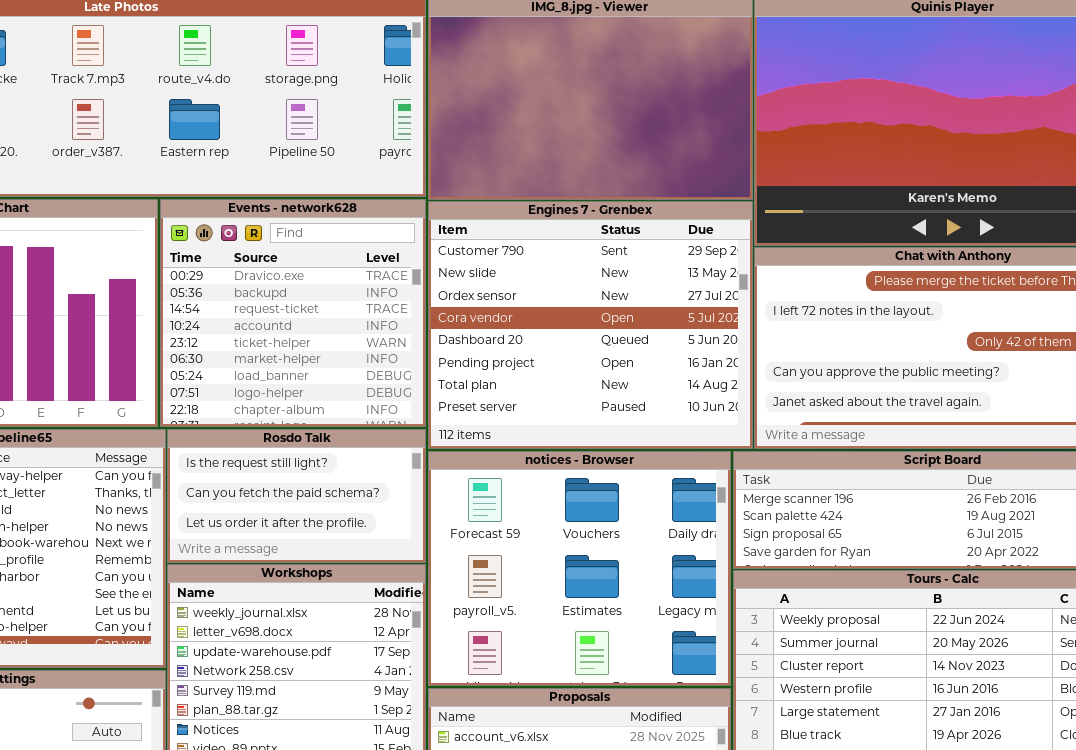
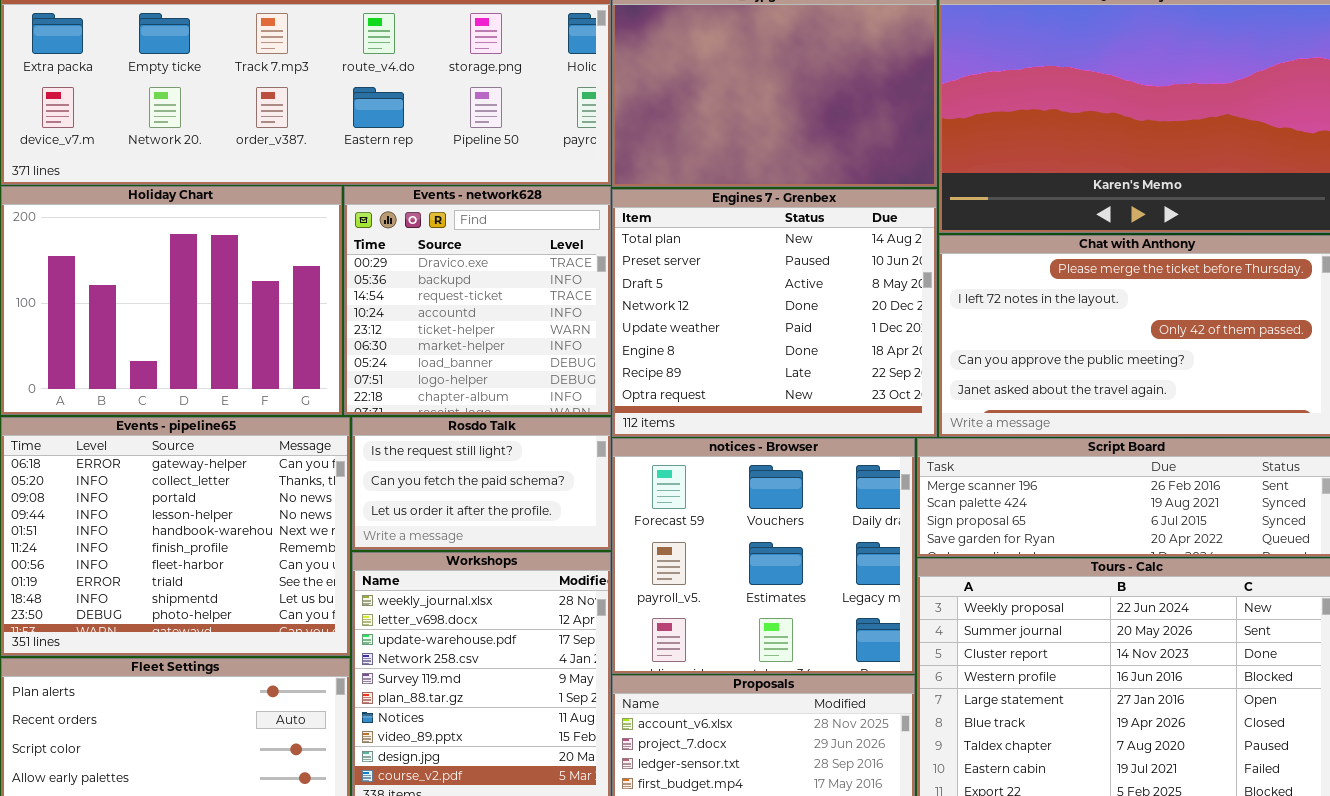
Engines 7 - Grenbex: [428,201,753,449] -> [612,189,937,437], scrolled down 6 rows

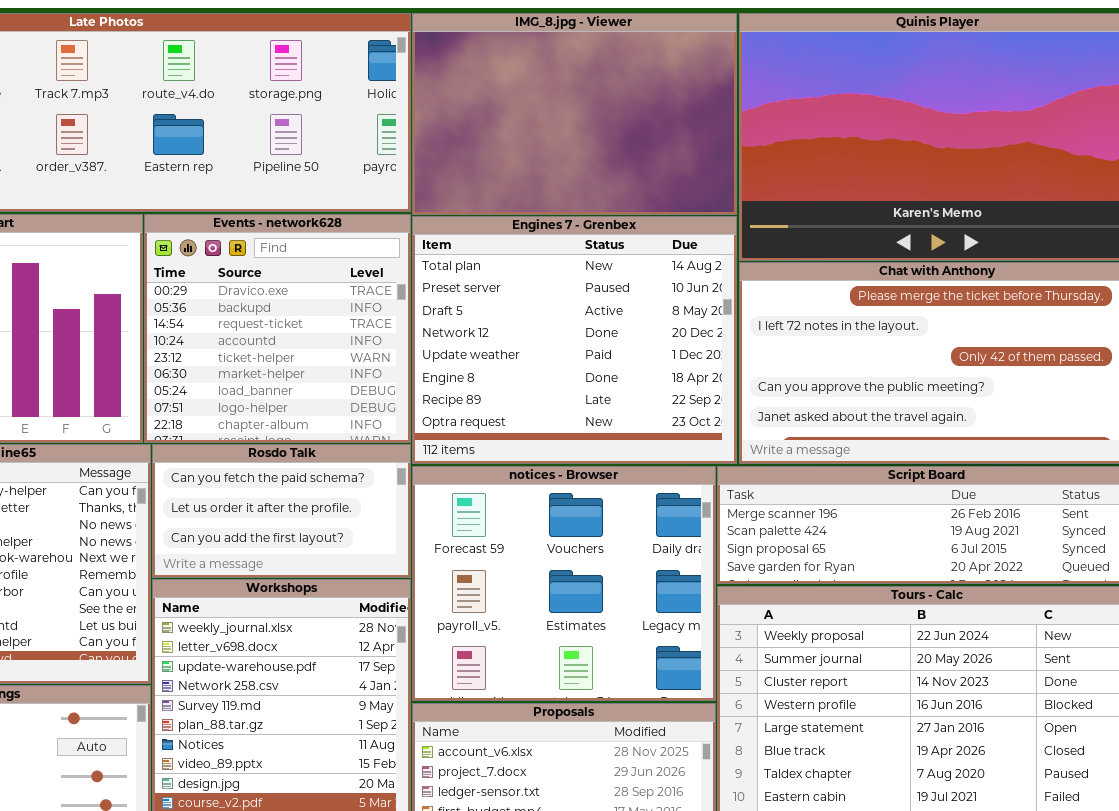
Rosdo Talk: [352,417,611,550] -> [152,444,411,578], scrolled down 1 row

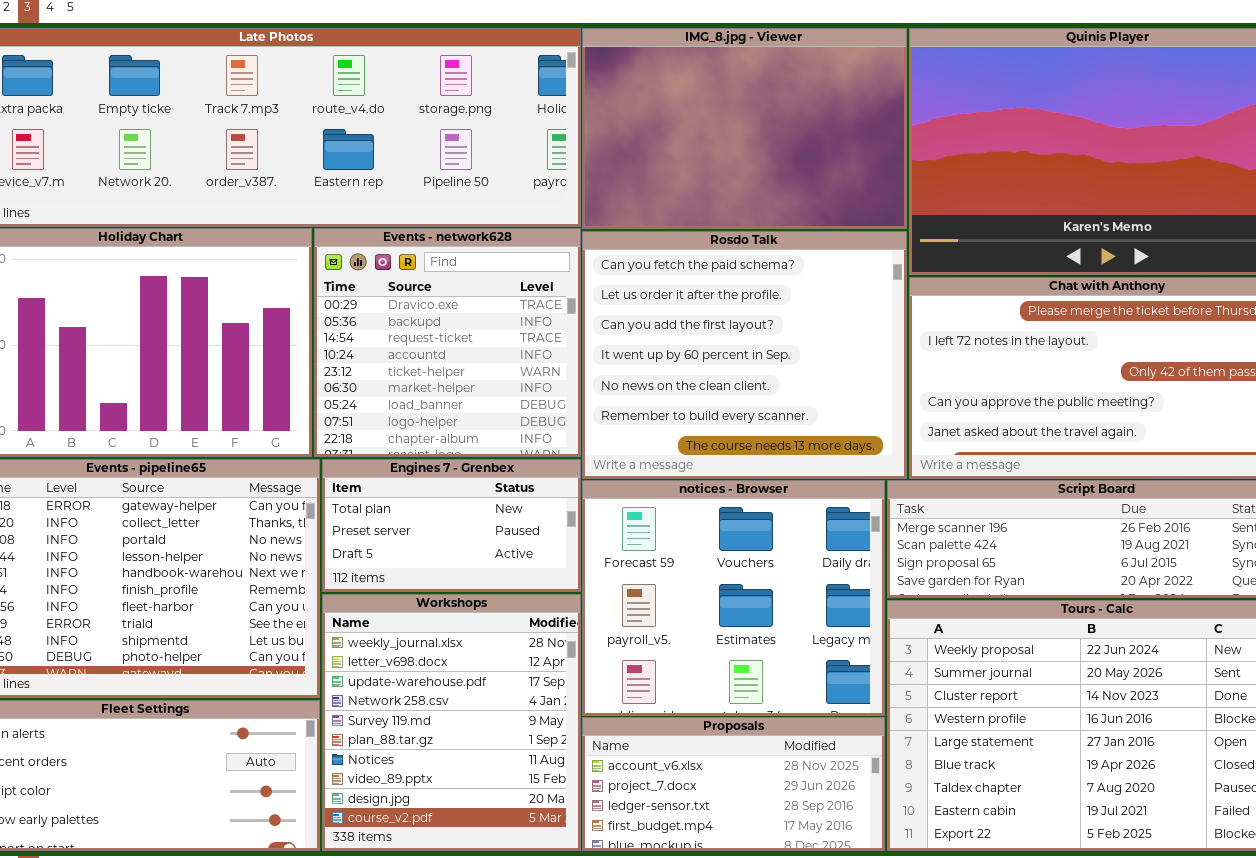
Engines 7 - Grenbex: [412,216,737,464] -> [322,459,581,592], moved, resized
Rosdo Talk: [152,444,411,578] -> [582,231,907,479], moved, resized

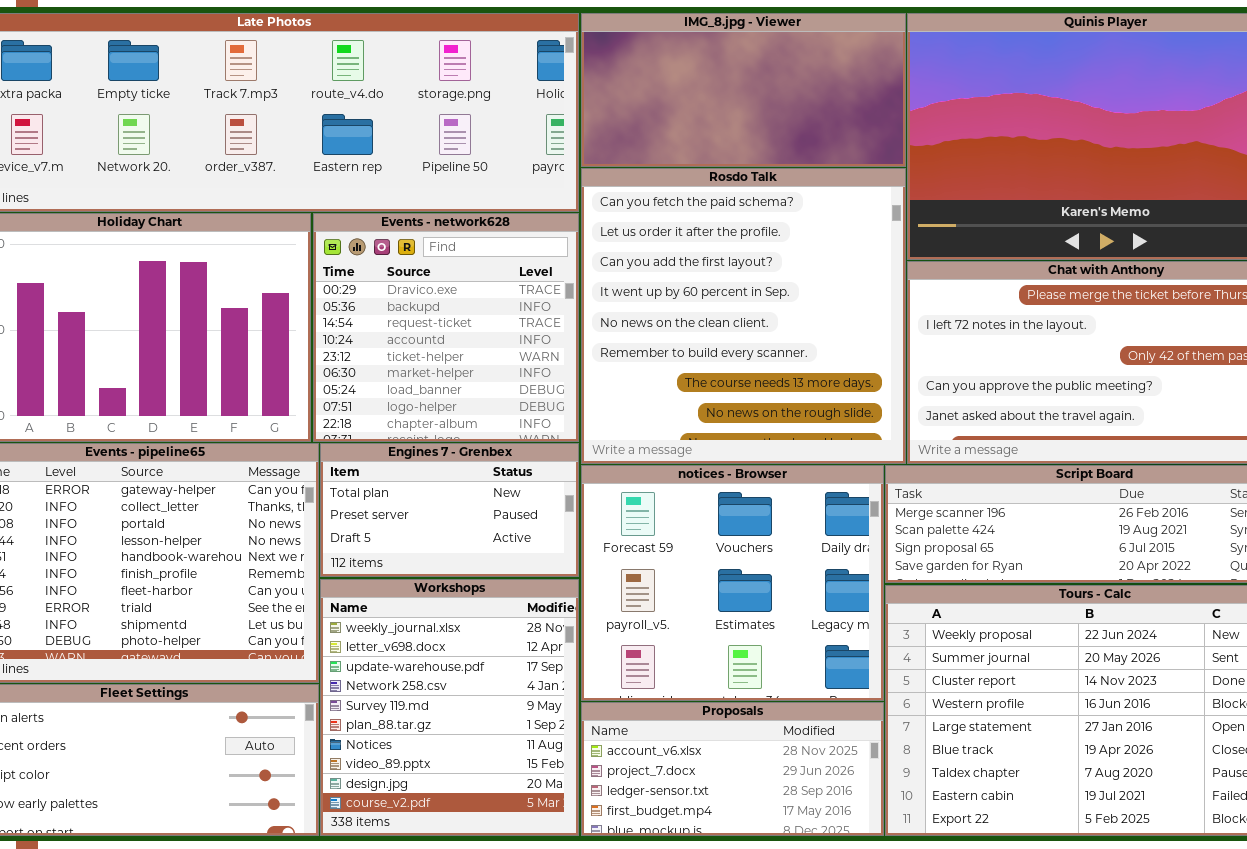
IMG_8.jpg - Viewer: [582,28,907,229] -> [581,13,906,167], resized
Rosdo Talk: [582,231,907,479] -> [581,168,906,464], resized

